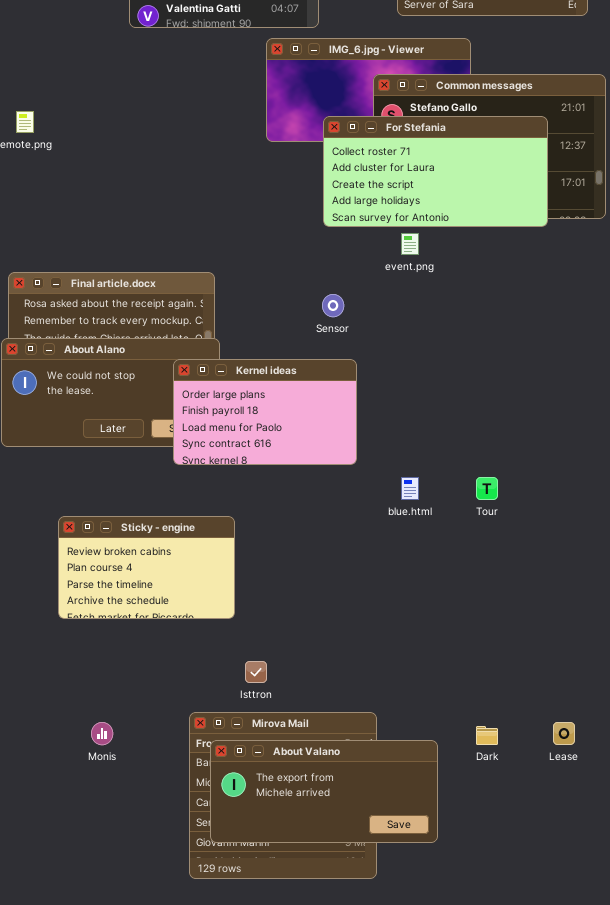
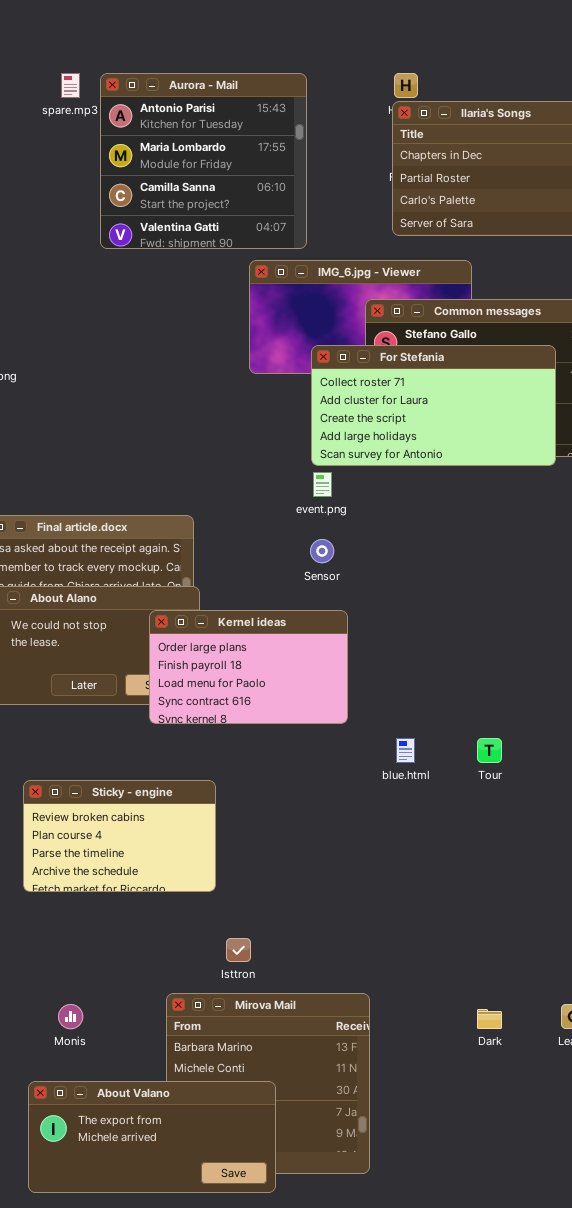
event.png: [401,233,419,255] -> [313,472,332,497], moved
About Valano: [210,740,438,843] -> [28,1081,276,1193], moved

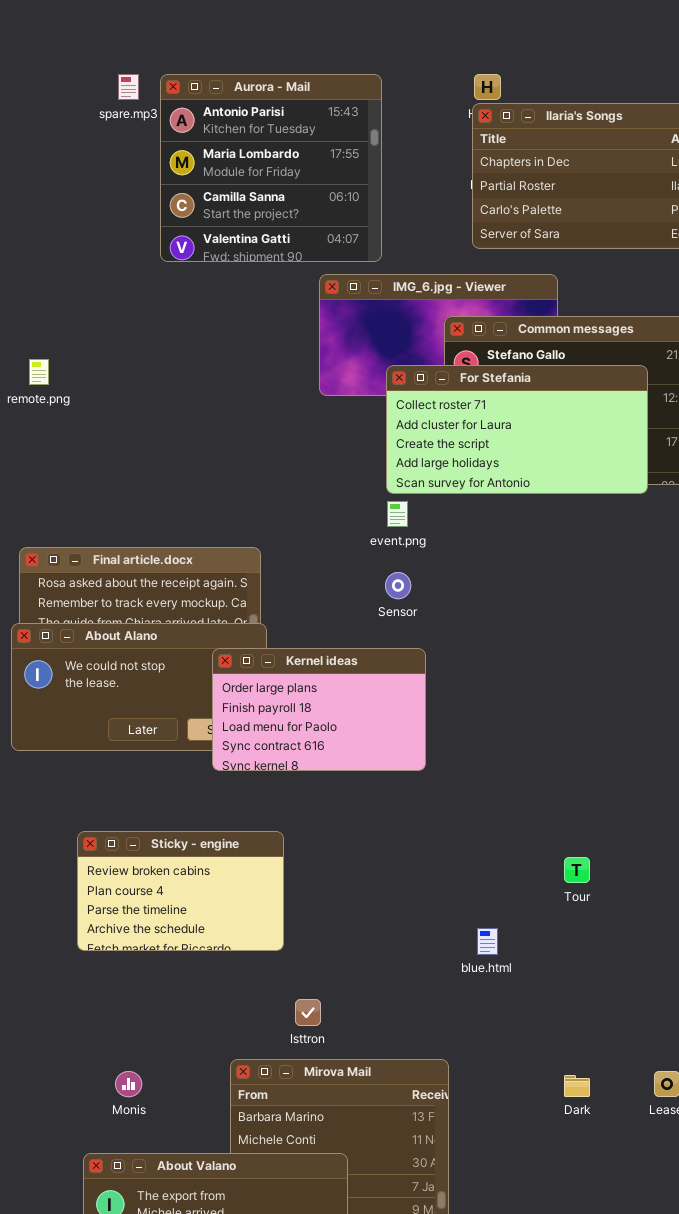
blue.html: [396,738,415,763] -> [477,928,498,955], moved
Tour: [477,738,502,763] -> [564,857,590,883], moved

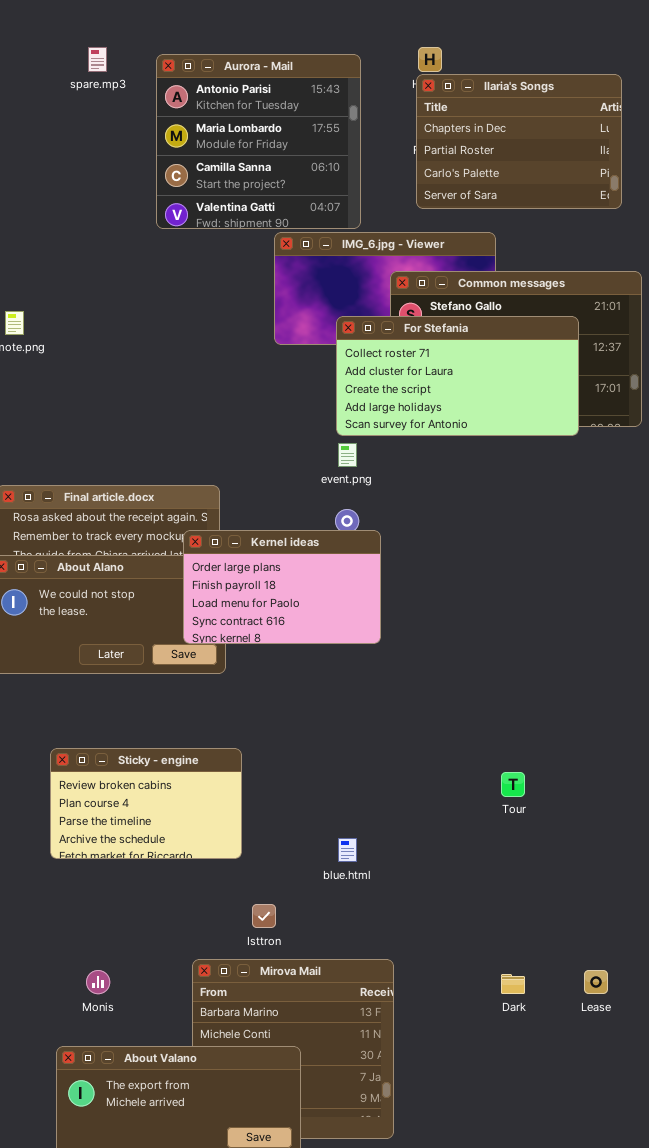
Aurora - Mail: [160,74,382,262] -> [156,54,361,229], moved
Kernel ideas: [212,648,426,771] -> [183,530,381,644], moved
blue.html: [477,928,498,955] -> [338,838,357,862], moved

